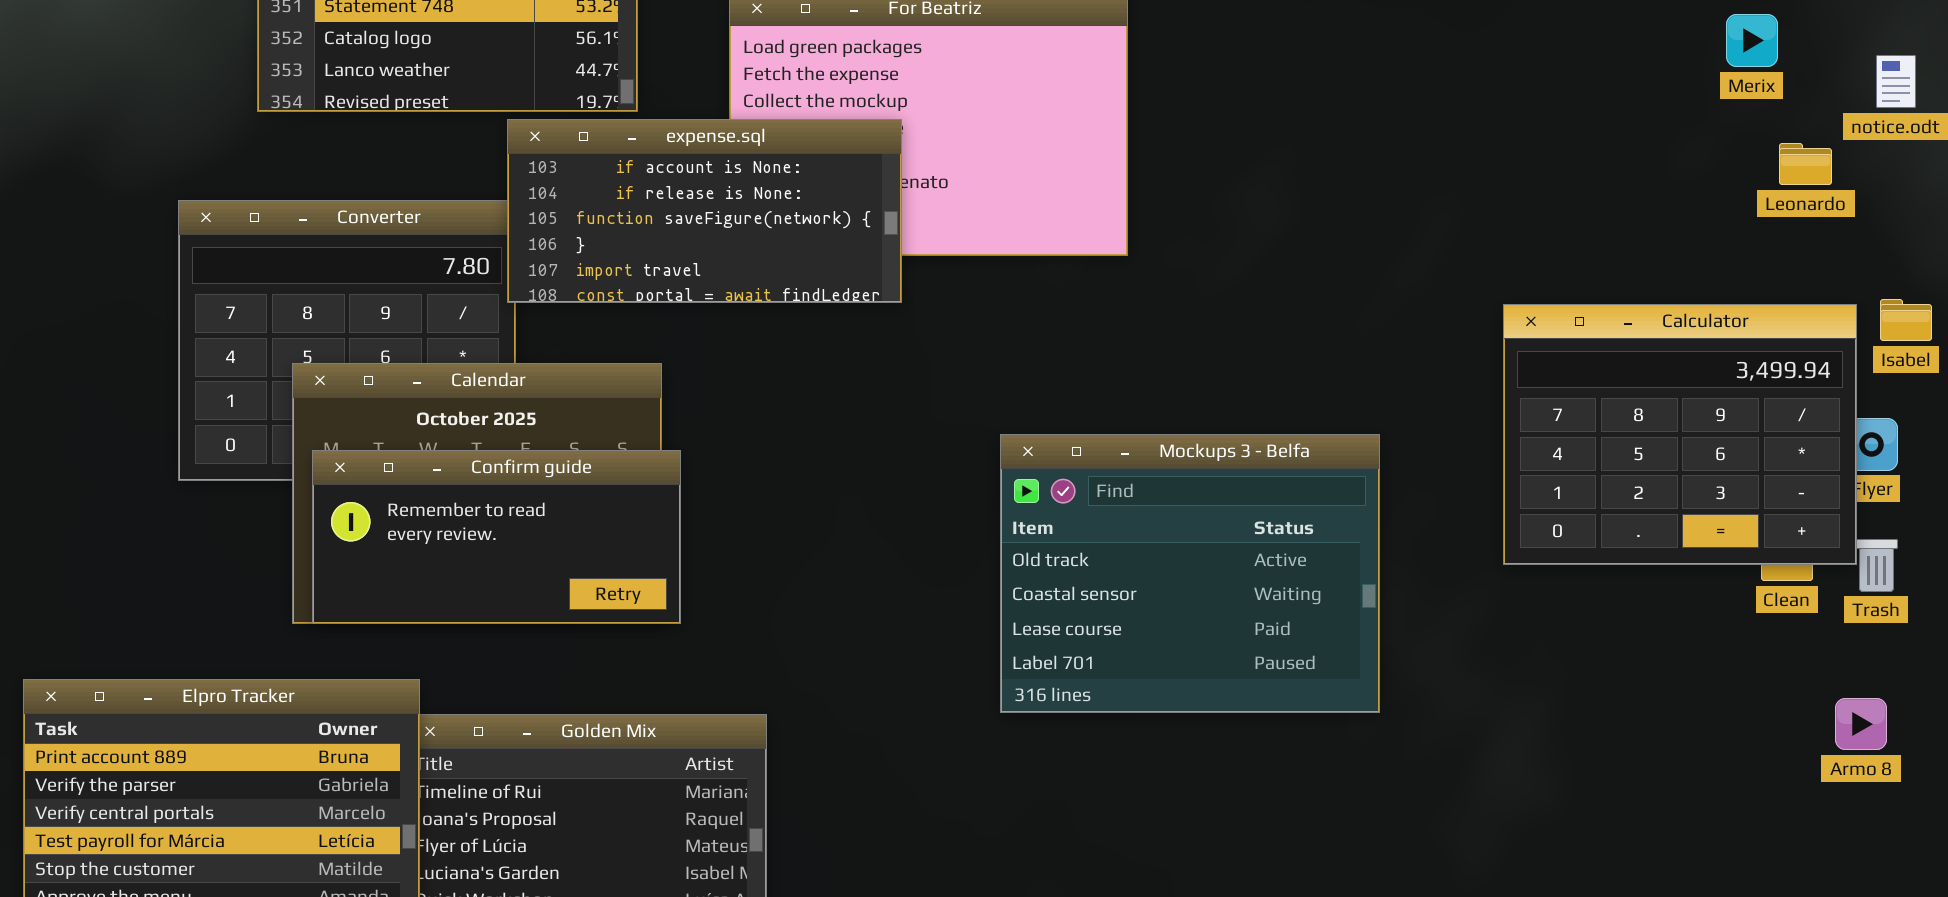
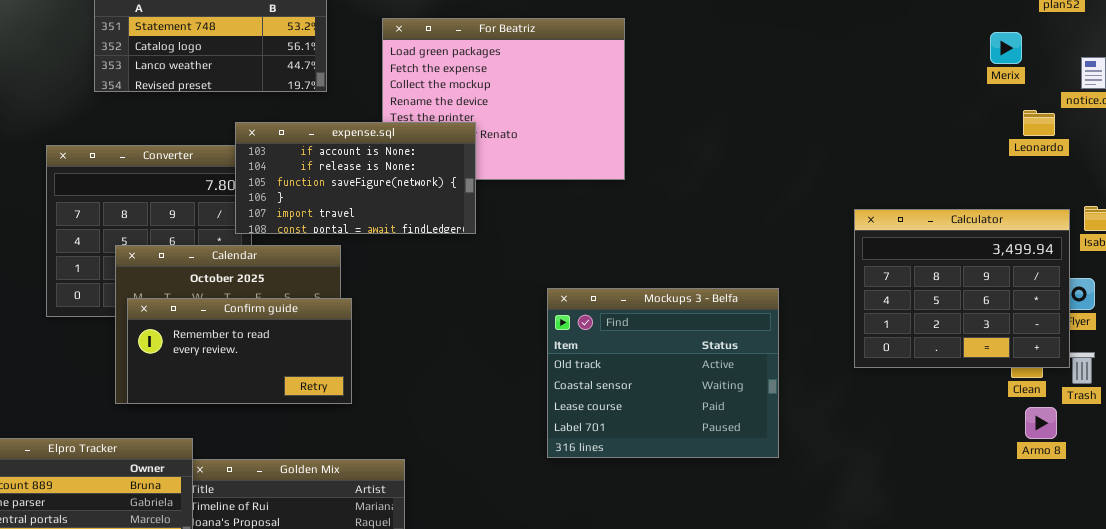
expense.sql: [507,119,902,303] -> [235,122,476,234], moved
Armo 8: [1835,698,1887,750] -> [1025,407,1057,439], moved

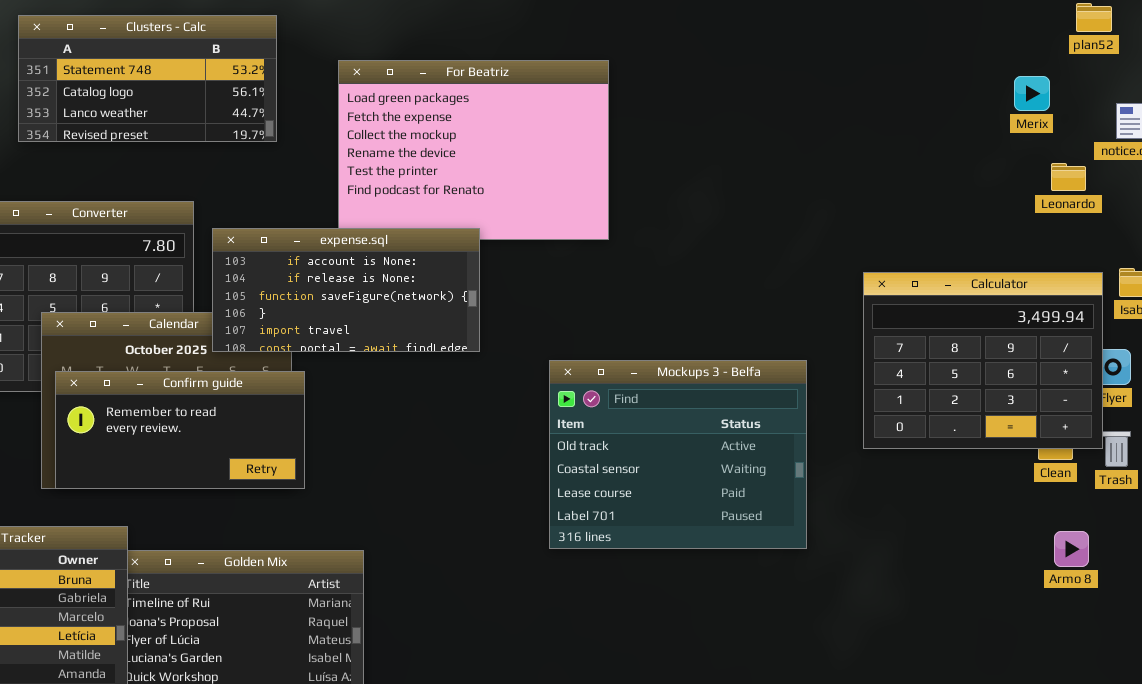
expense.sql: [235,122,476,234] -> [212,228,480,352], moved
Mockups 3 - Belfa: [547,288,779,458] -> [549,360,807,549], moved
Armo 8: [1025,407,1057,439] -> [1054,531,1089,567], moved

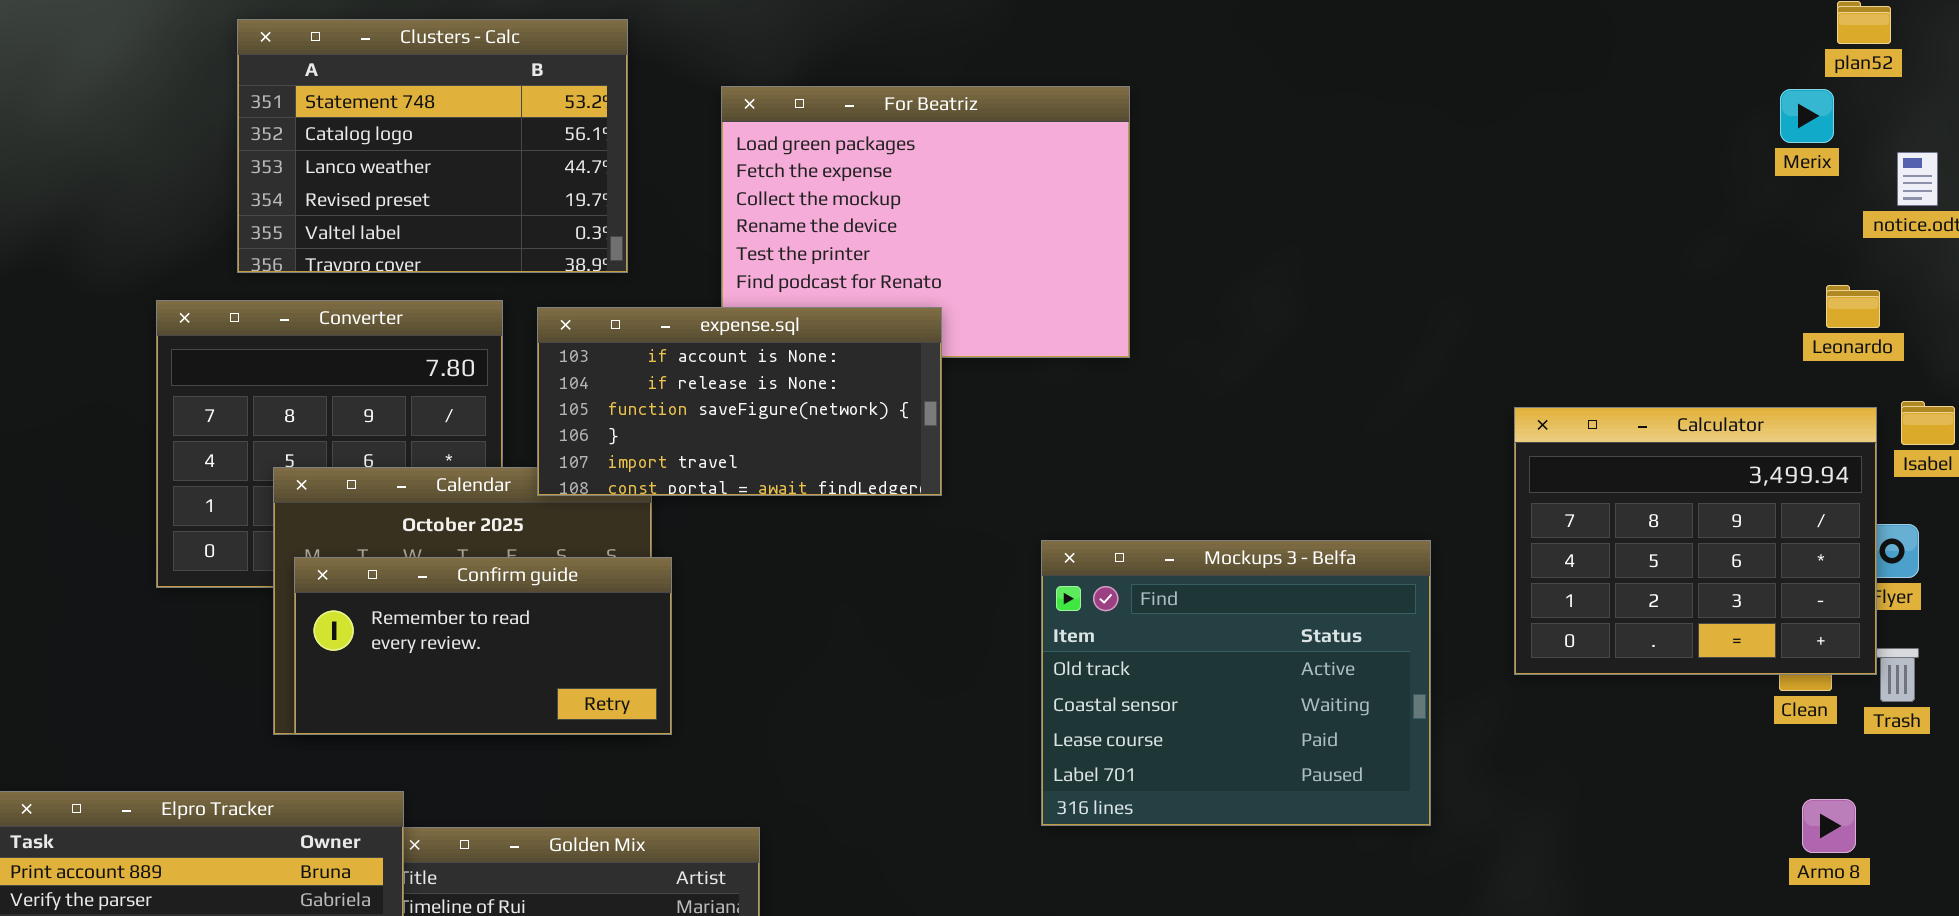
Clusters - Calc: [18,15,277,142] -> [237,19,628,273], resized
Merix: [1014,76,1050,111] -> [1780,89,1834,143], moved
Leonardo: [1051,163,1086,191] -> [1826,285,1880,328], moved
expense.sql: [212,228,480,352] -> [537,307,942,496], moved

